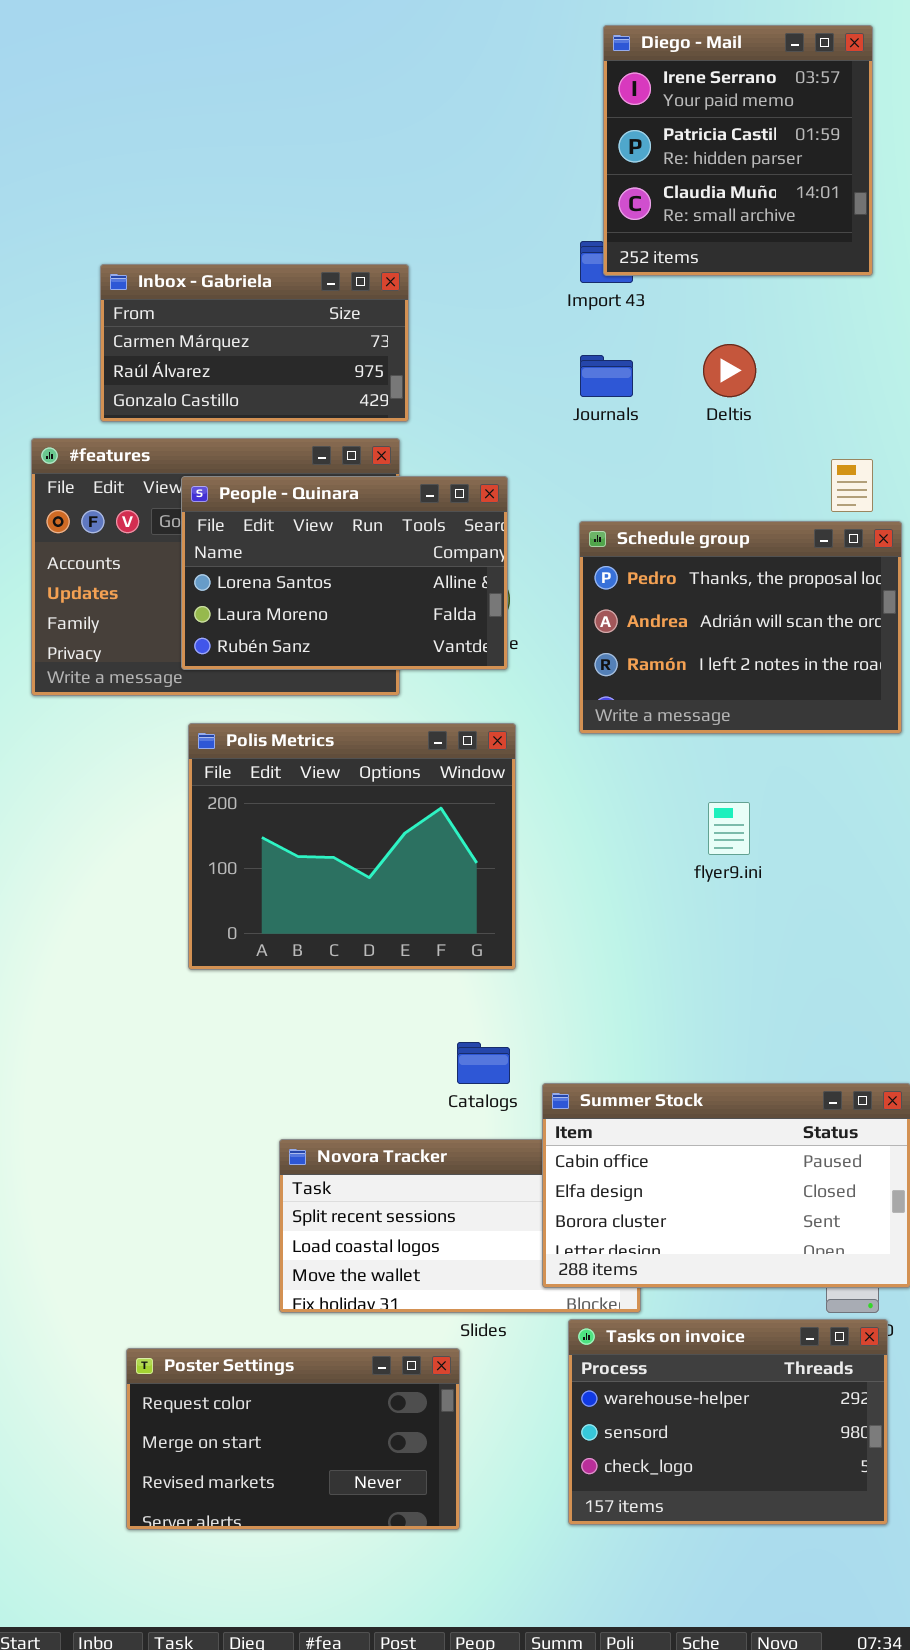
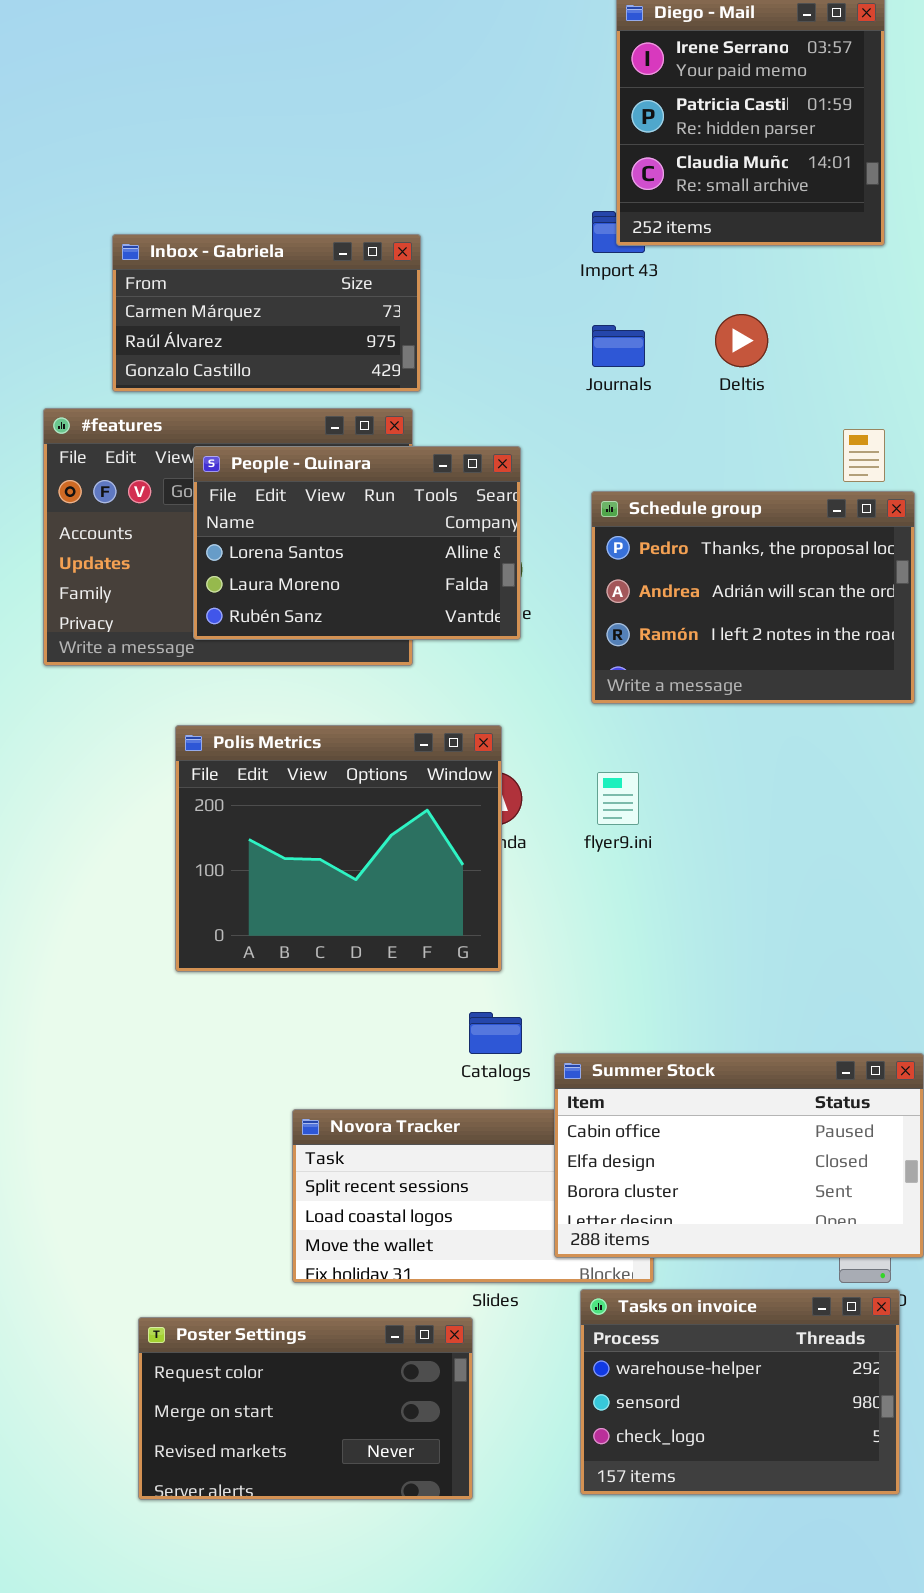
Polis Metrics: [188,723,516,970] -> [175,725,502,972], moved
flyer9.ini: [708,802,750,855] -> [597,772,639,825], moved

